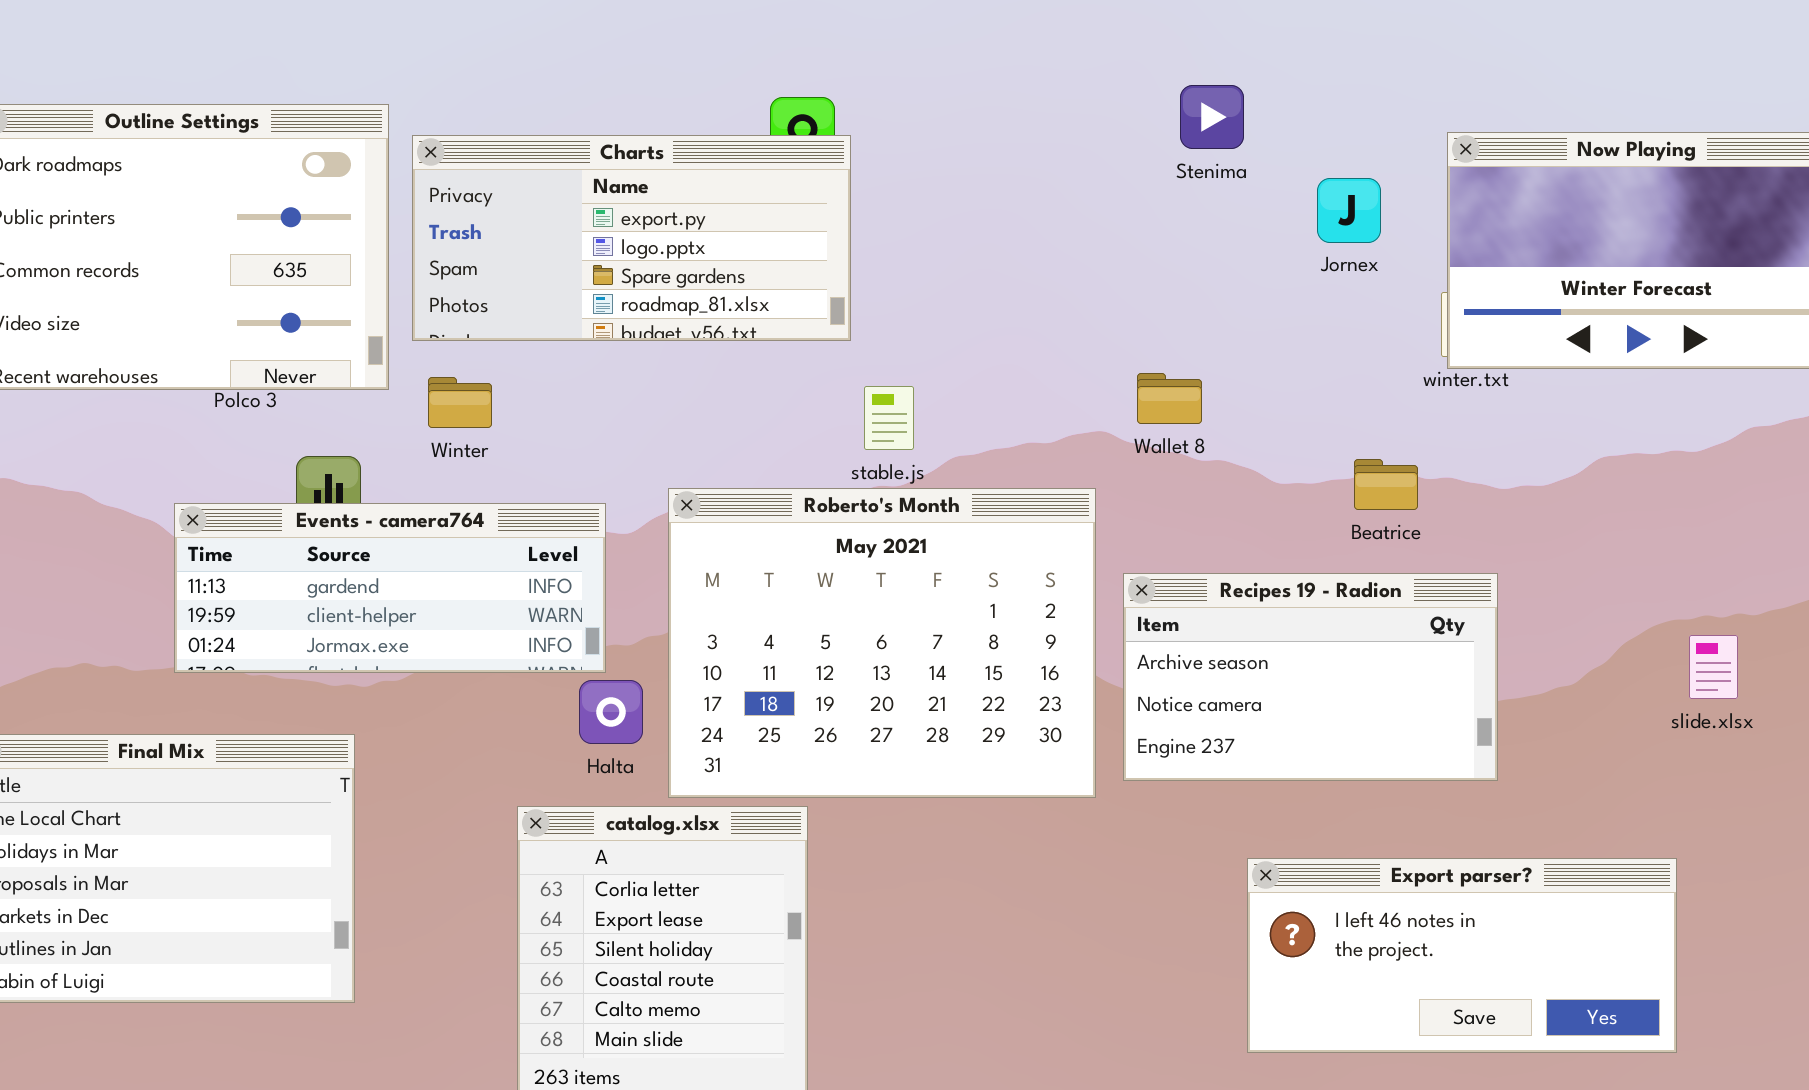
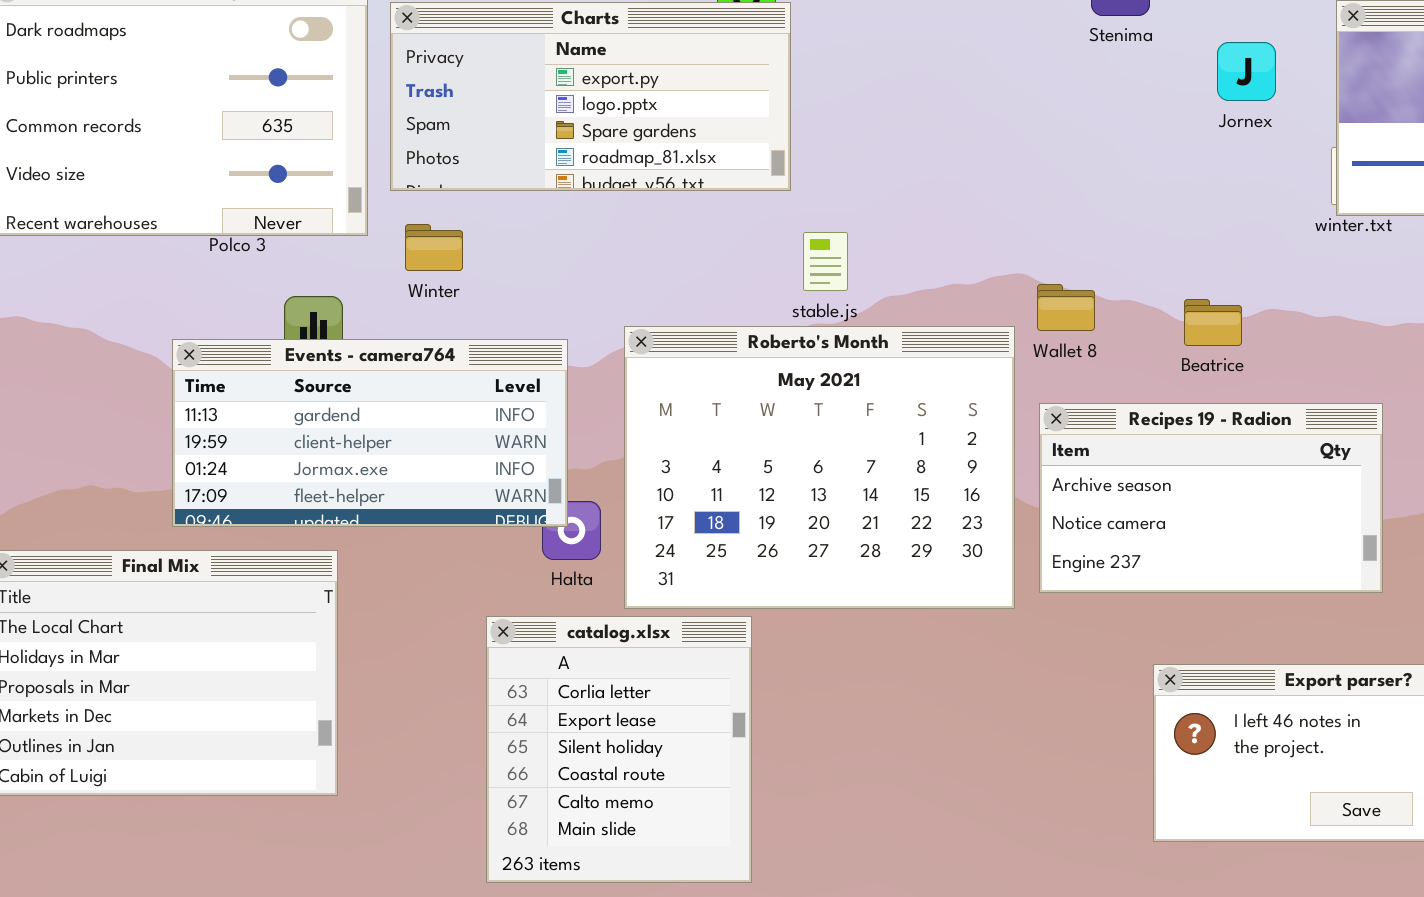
Wallet 8: [1137,373,1202,424] -> [1037,284,1095,331], moved
Beatrice: [1354,459,1418,510] -> [1184,299,1242,346], moved
Events - camera764: [174,503,606,673] -> [172,339,568,527], resized

